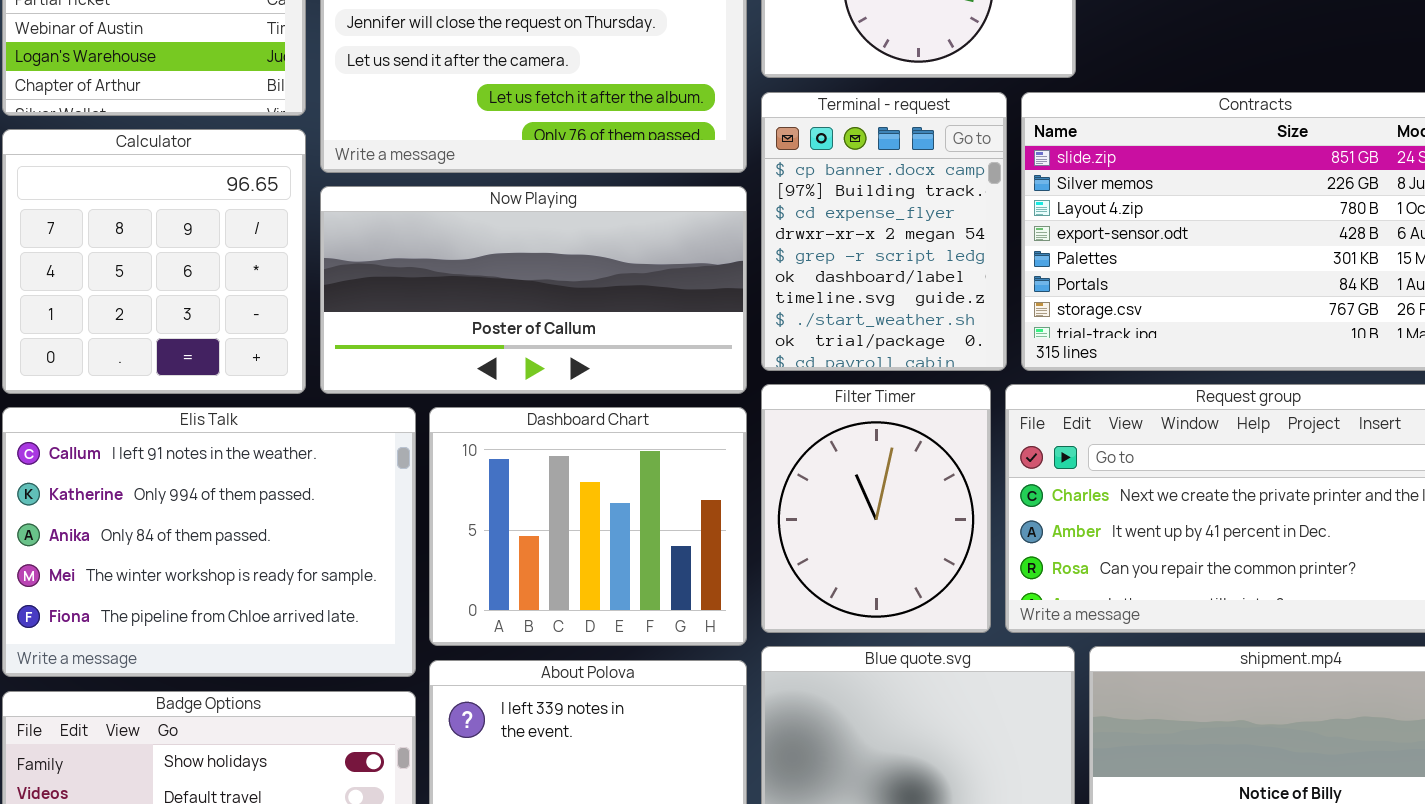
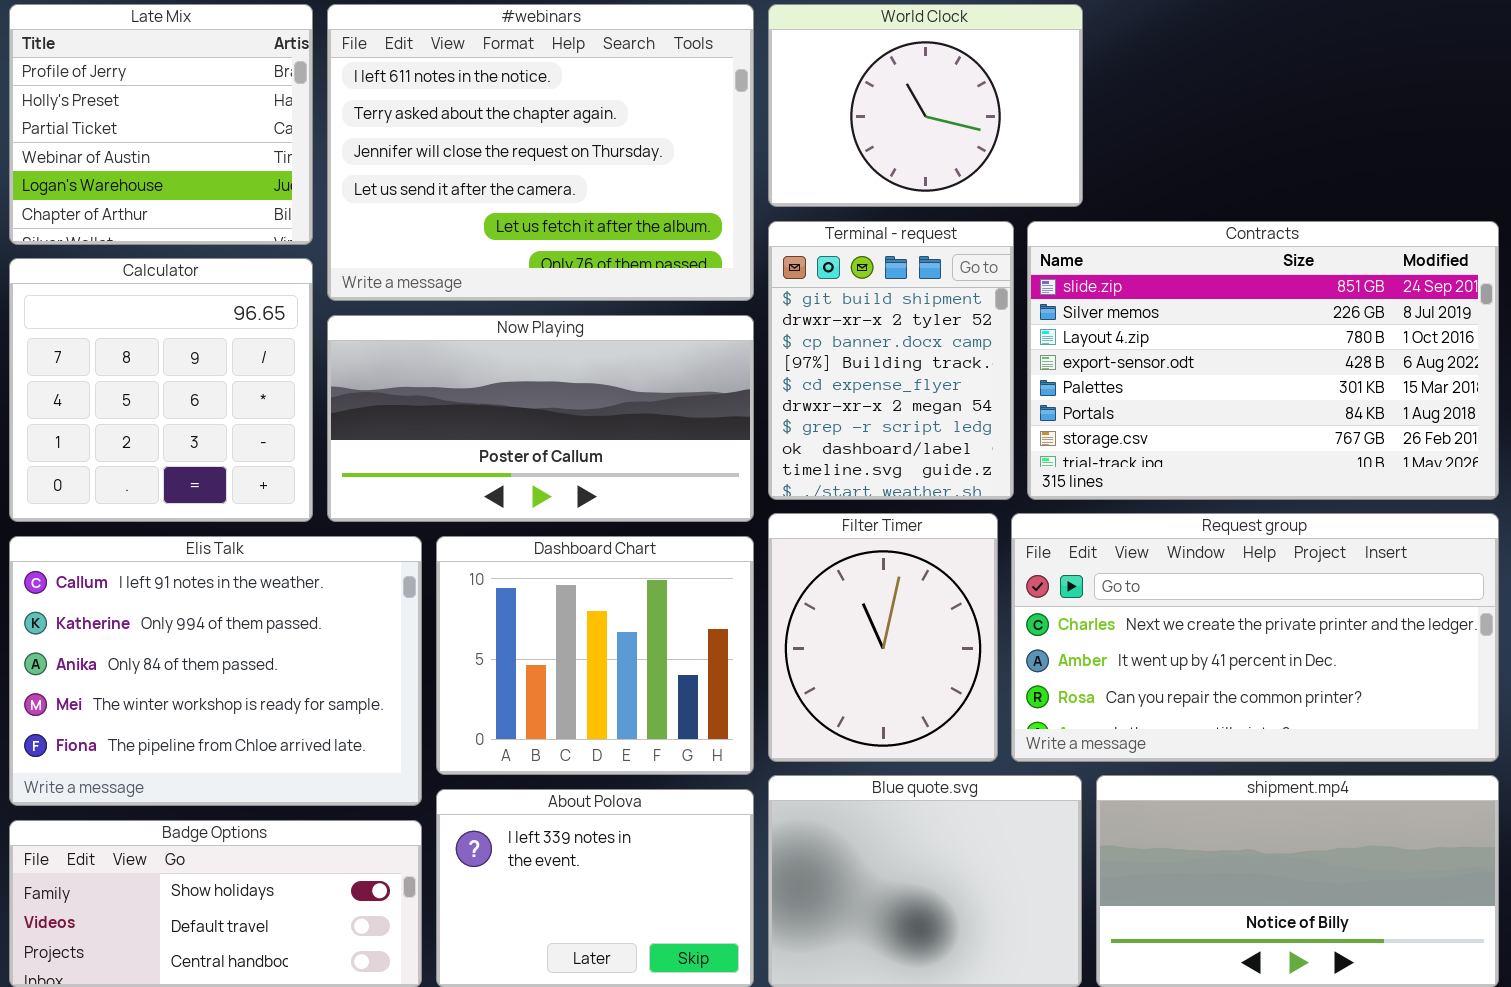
Terminal - request: [761,92,1007,371] -> [768,221,1014,500], scrolled up 2 rows

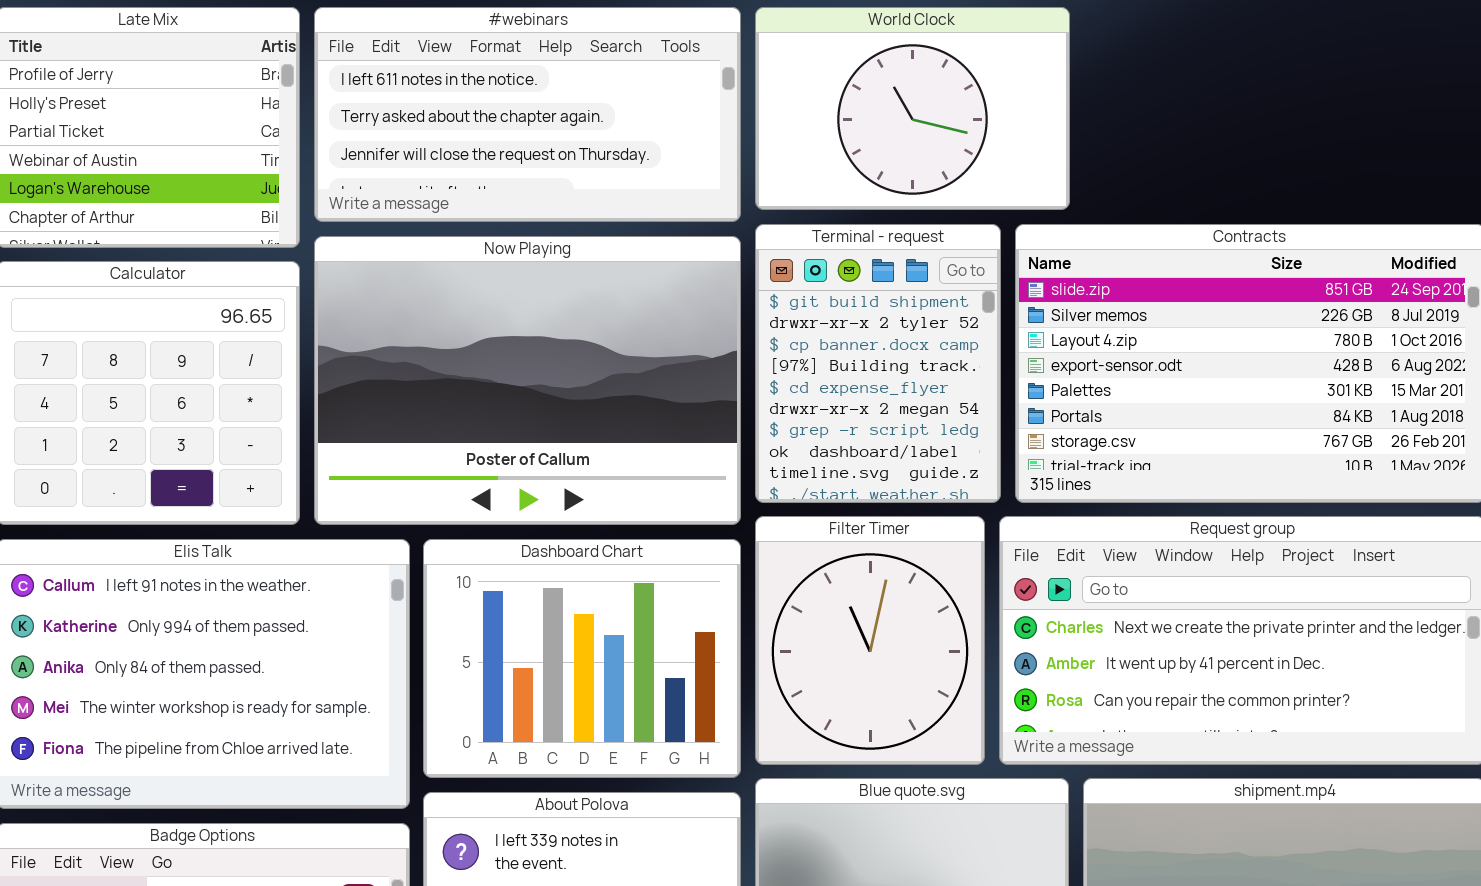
#webinars: [327,4,754,301] -> [314,7,741,222], resized
Now Playing: [327,315,754,522] -> [314,236,741,525], resized

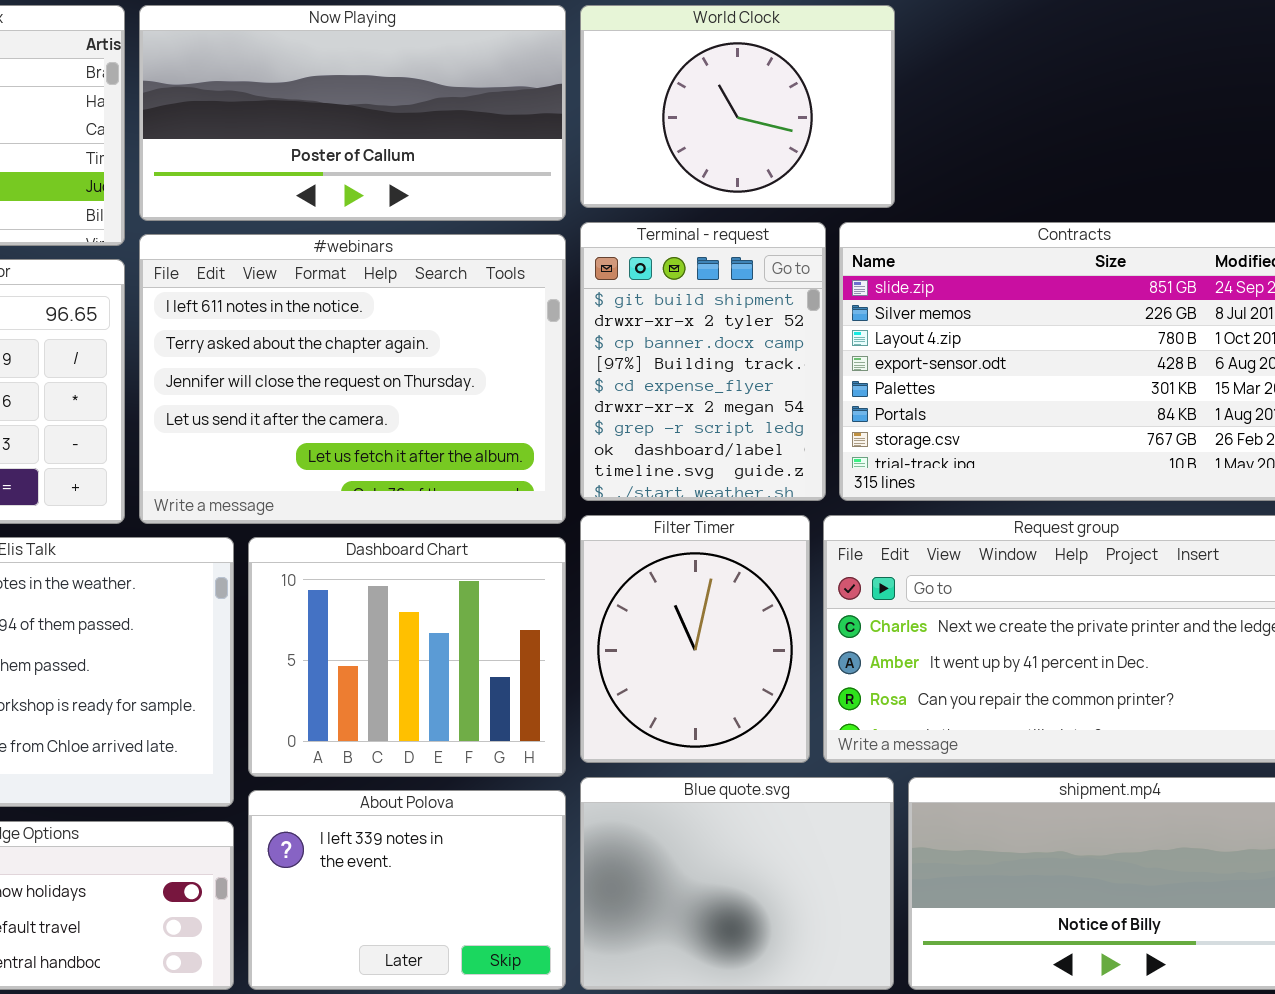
#webinars: [314,7,741,222] -> [139,234,566,524], moved, resized
Now Playing: [314,236,741,525] -> [139,5,566,221], moved, resized

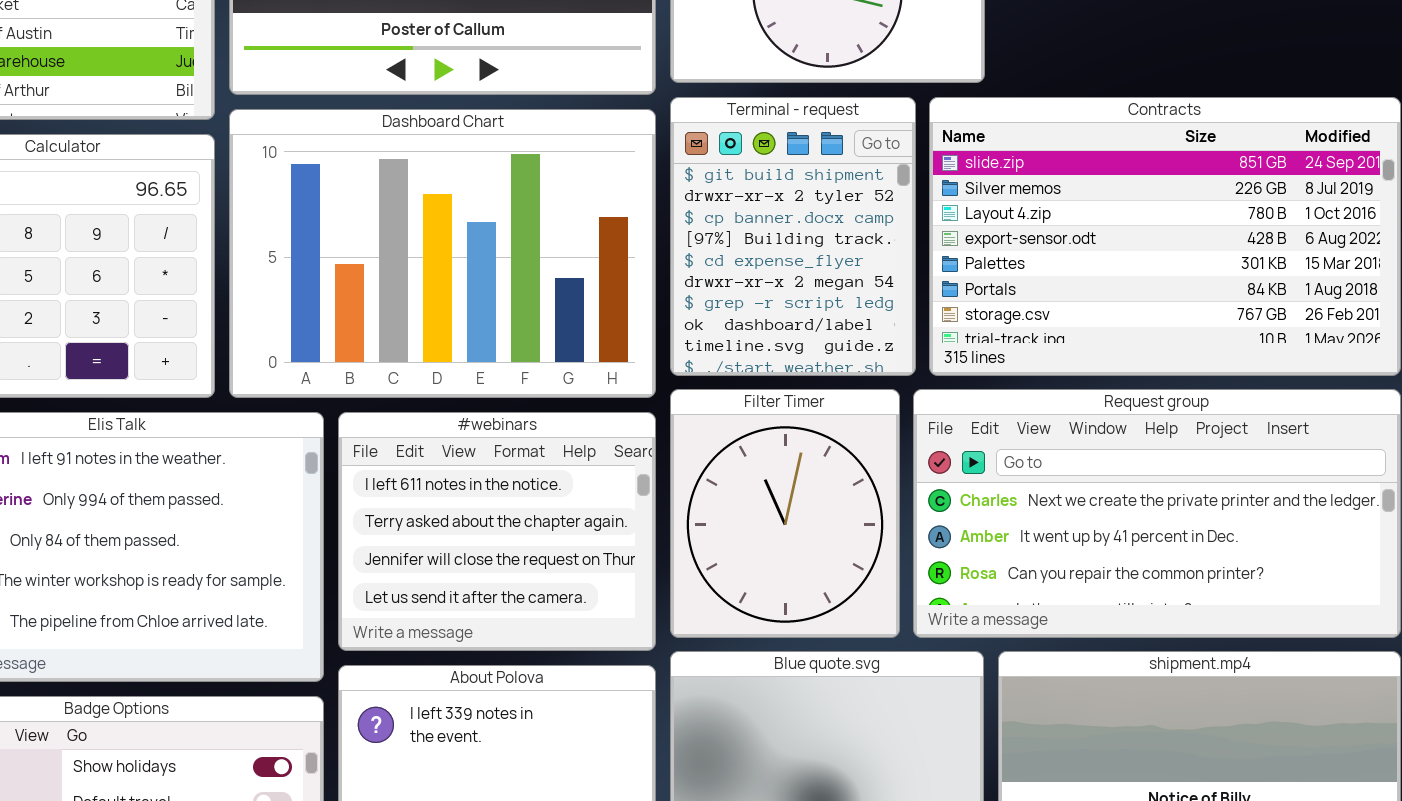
#webinars: [139,234,566,524] -> [338,412,656,651], moved, resized
Dashboard Chart: [248,537,566,777] -> [229,109,656,398], moved, resized

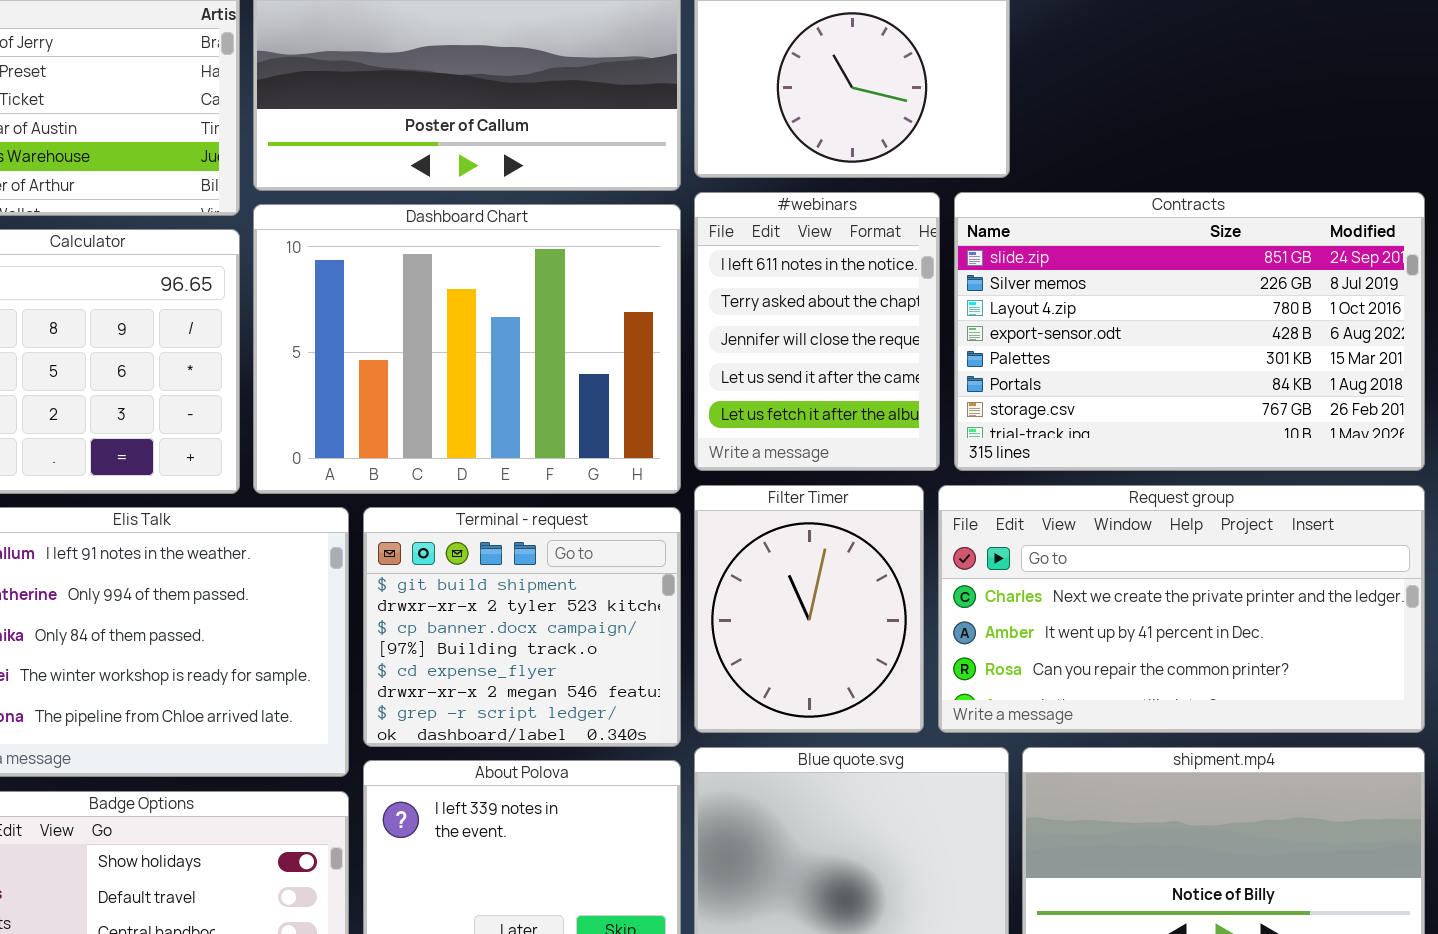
Terminal - request: [670,97,916,376] -> [363,507,681,747], moved, resized
#webinars: [338,412,656,651] -> [694,192,940,471], moved, resized

